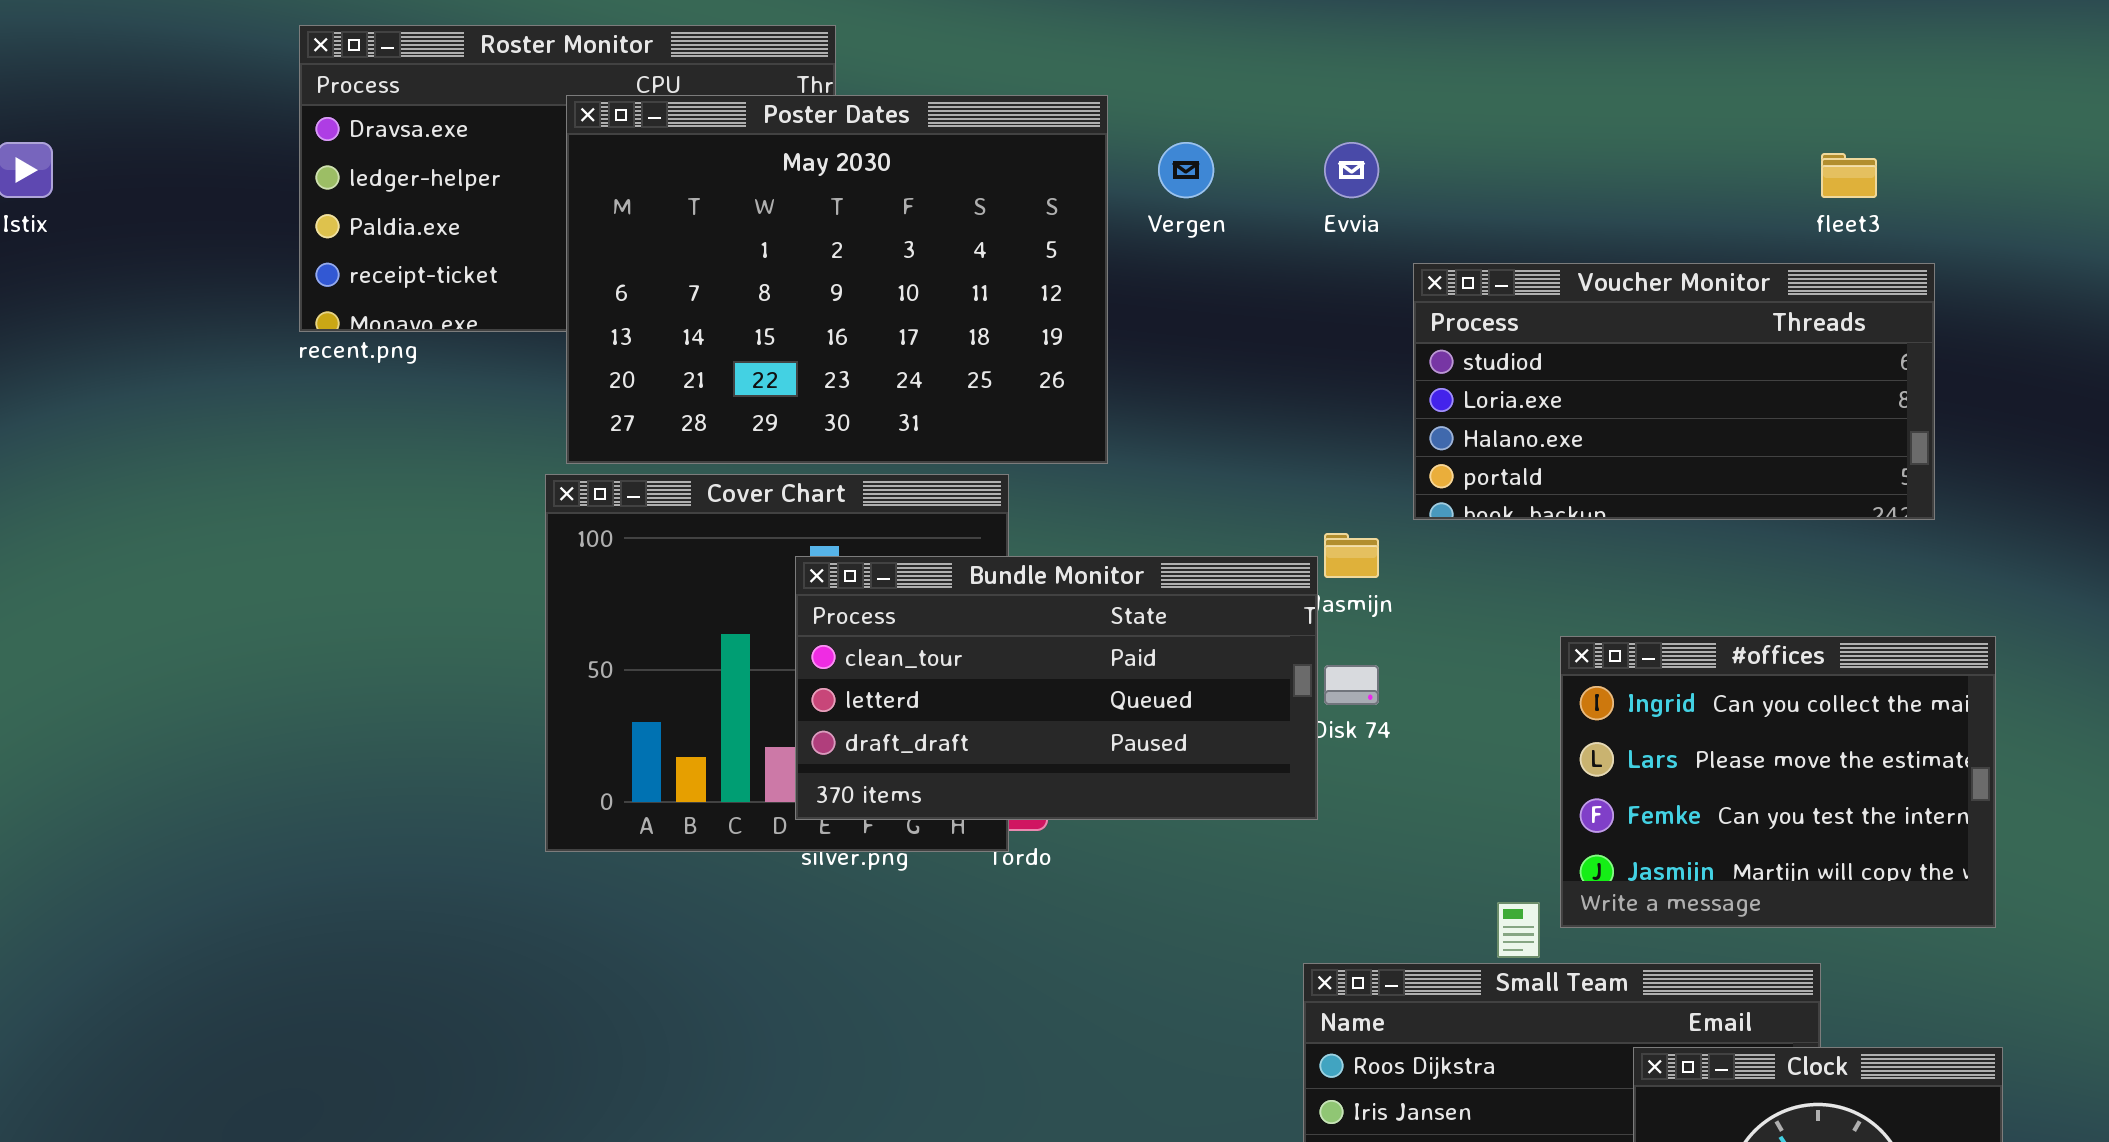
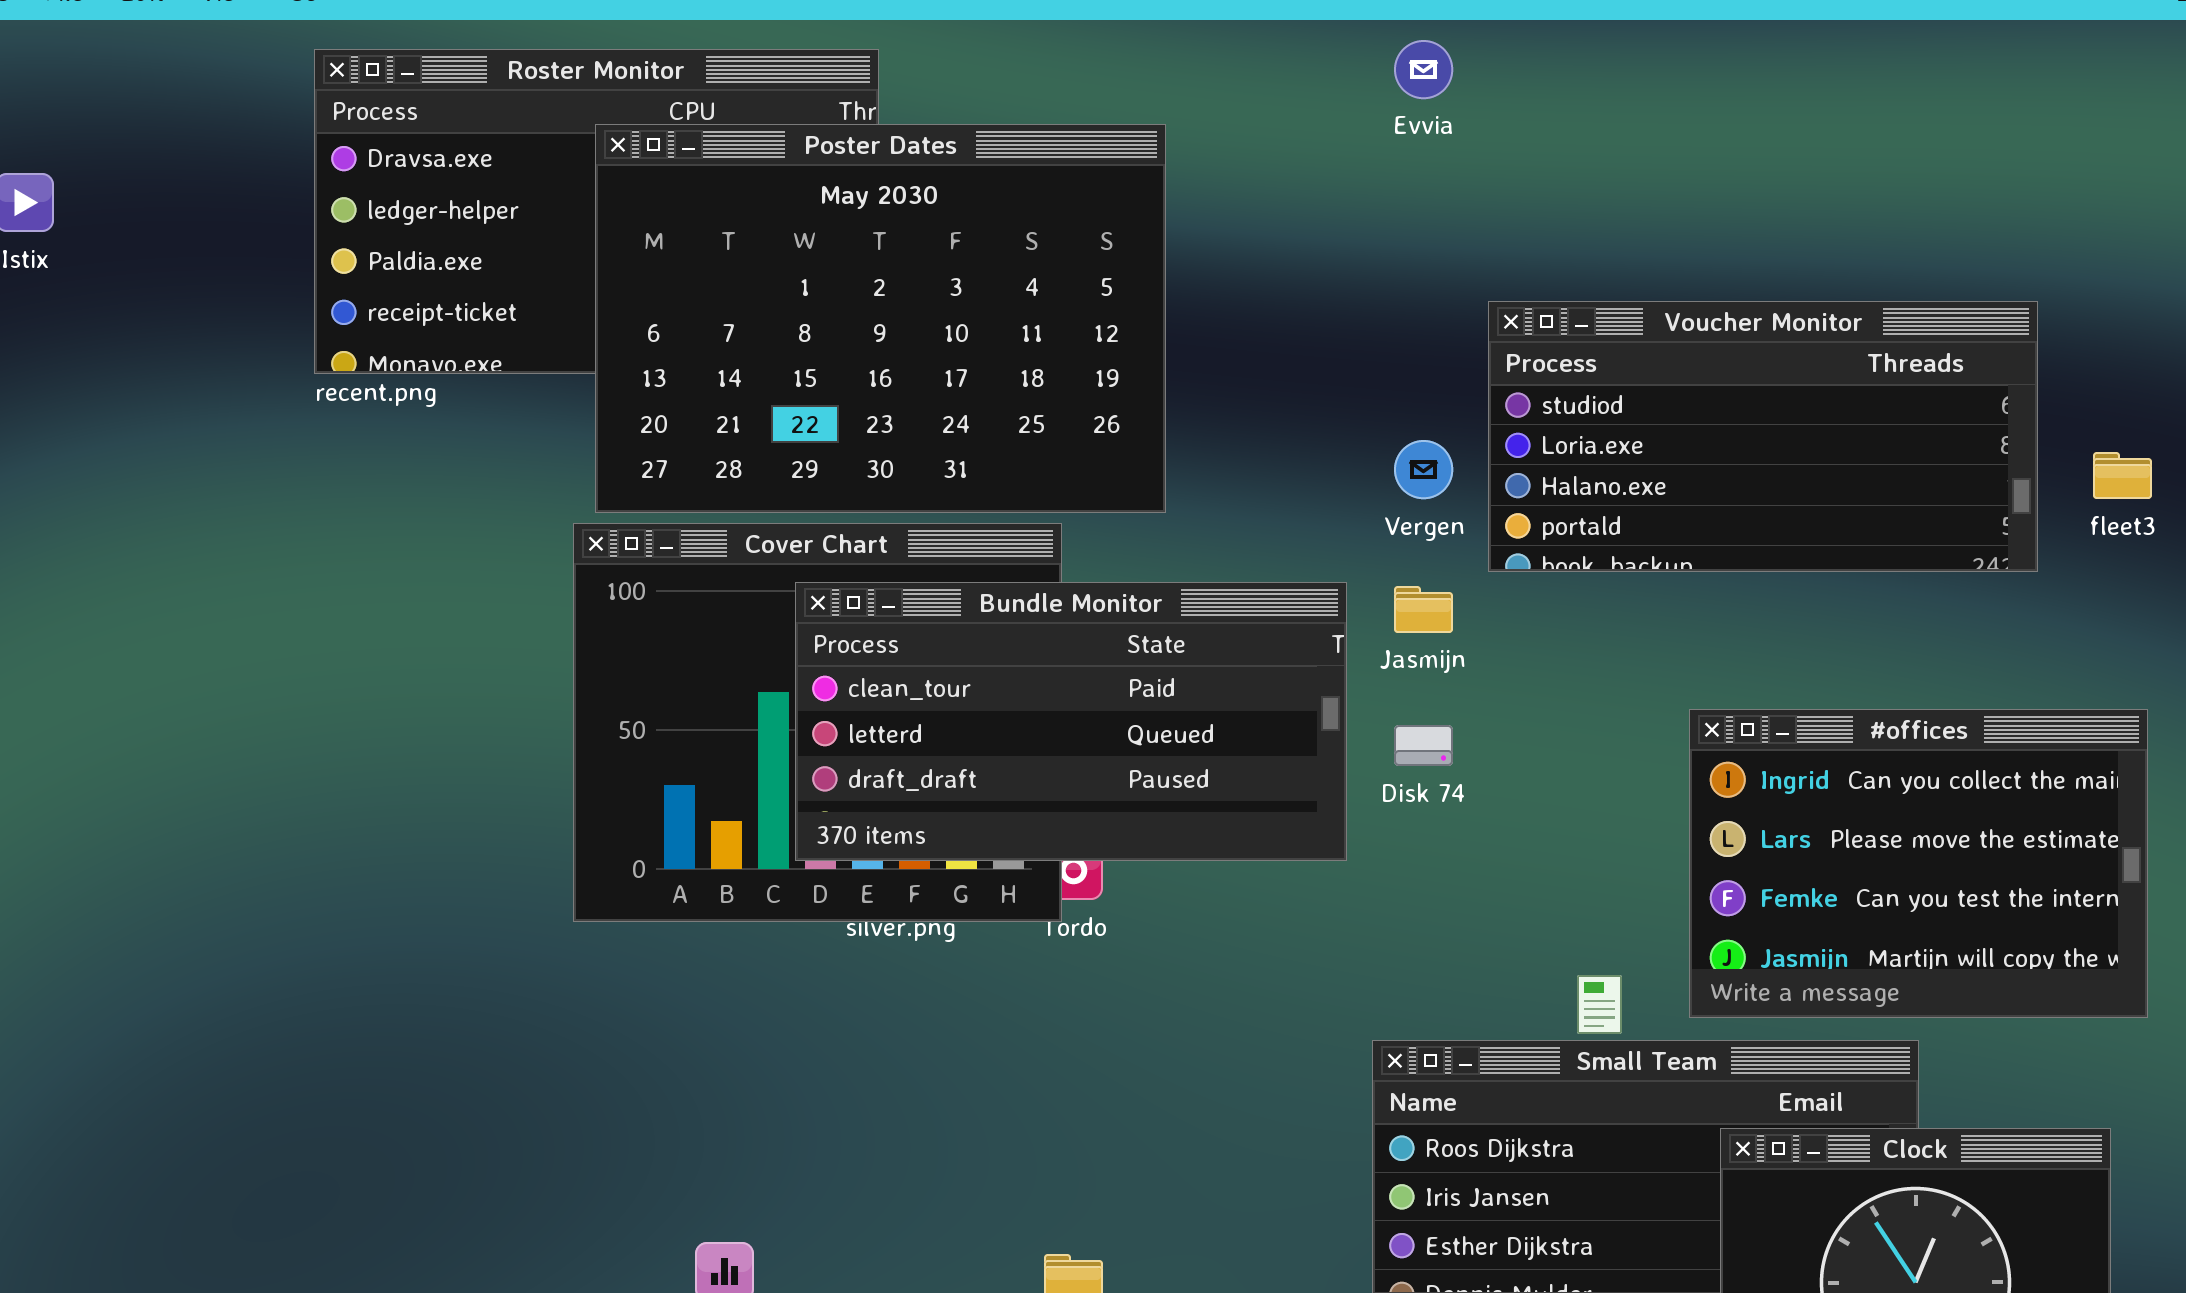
Vergen: [1158,142,1214,198] -> [1394,440,1453,499], moved
Evvia: [1324,142,1379,198] -> [1394,40,1453,99], moved
fleet3: [1821,153,1877,198] -> [2093,452,2152,499], moved
Bundle Monitor: [795,556,1318,820] -> [795,582,1347,861], moved
#offices: [1560,636,1996,928] -> [1689,709,2148,1018], moved

